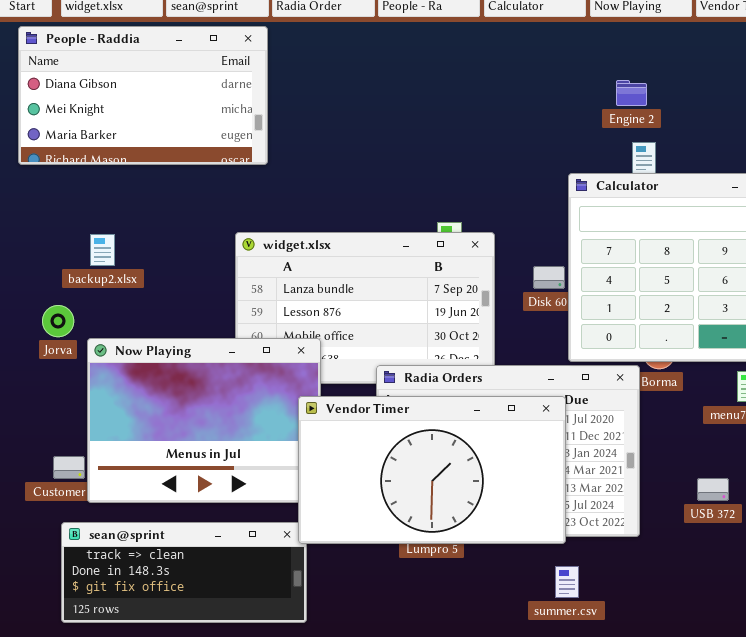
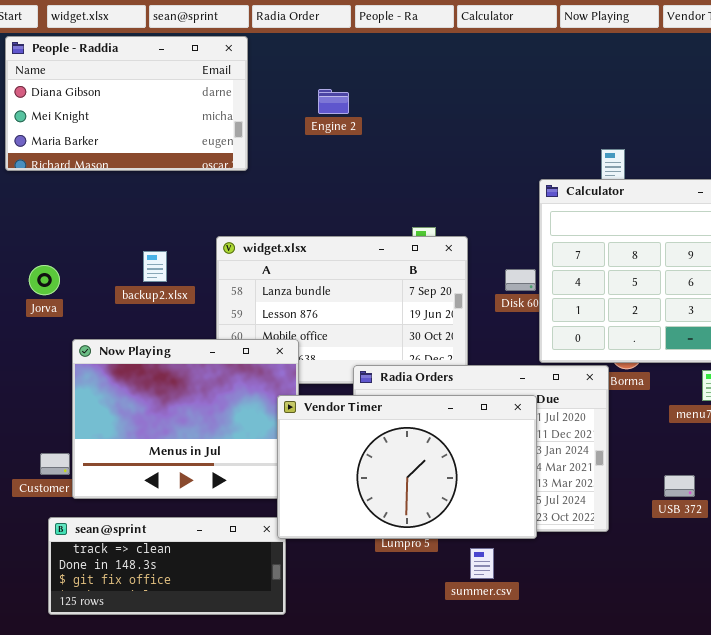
Engine 2: [616,80,647,106] -> [318,89,349,114], moved
backup2.xlsx: [90,234,115,266] -> [143,251,167,282], moved
Jorva: [42,305,74,337] -> [29,265,60,295], moved
summer.csv: [555,566,579,598] -> [470,548,494,579], moved

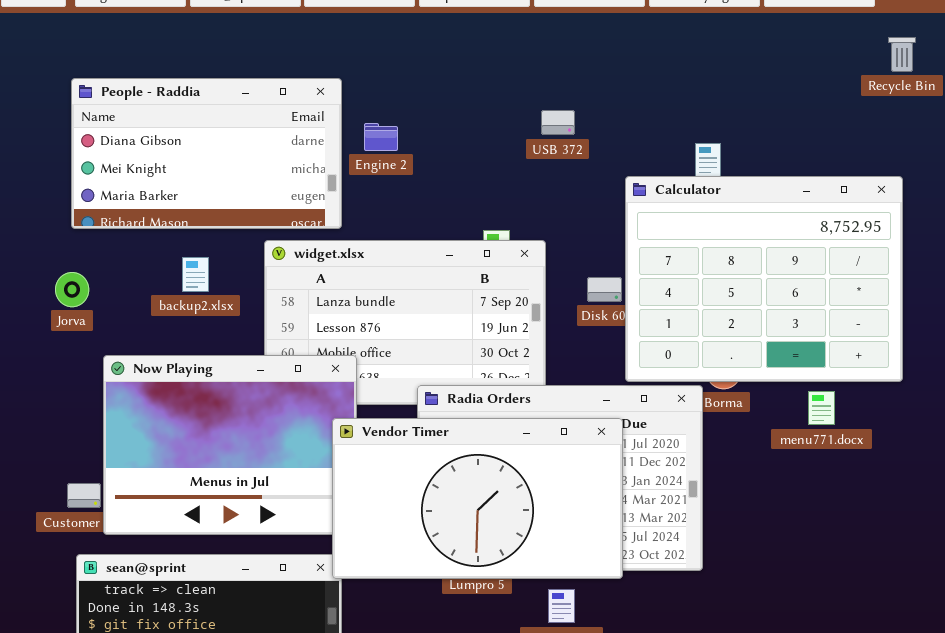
People - Raddia: [5,36,248,171] -> [71,78,342,229], moved
Engine 2: [318,89,349,114] -> [364,123,398,151], moved
USB 372: [664,475,695,497] -> [541,110,575,135], moved

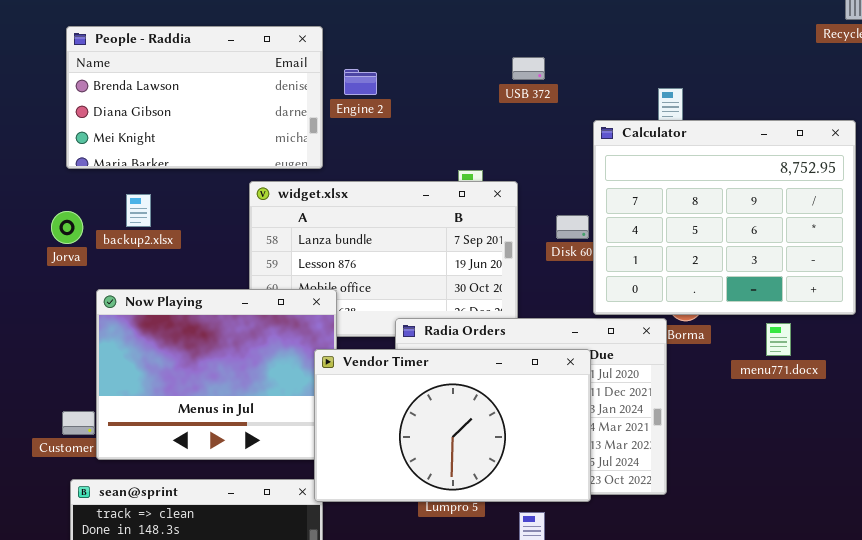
People - Raddia: [71,78,342,229] -> [66,26,323,169], scrolled up 1 row
backup2.xlsx: [182,257,209,292] -> [126,194,151,227], moved

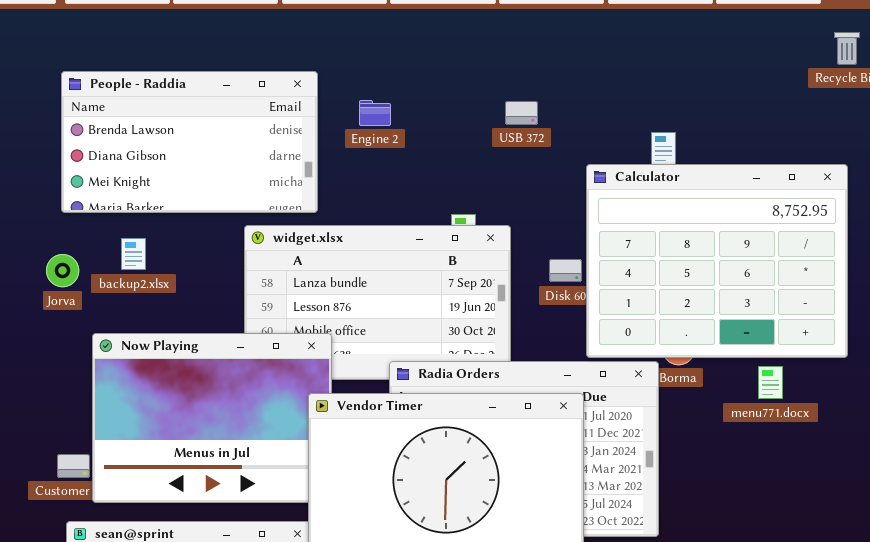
Engine 2: [344,69,377,95] -> [359,100,391,126], moved

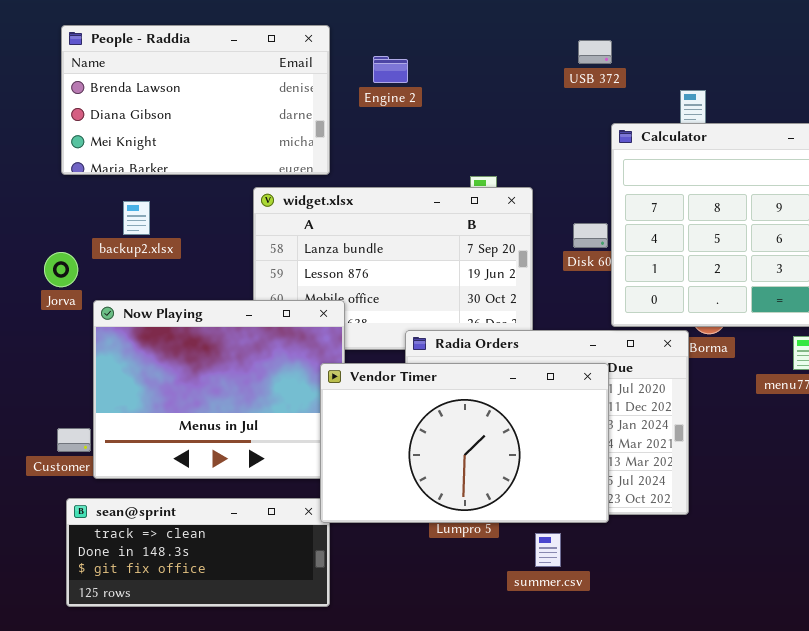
USB 372: [505,101,538,125] -> [578,40,612,64], moved
Jorva: [46,254,79,287] -> [44,252,78,287], moved

